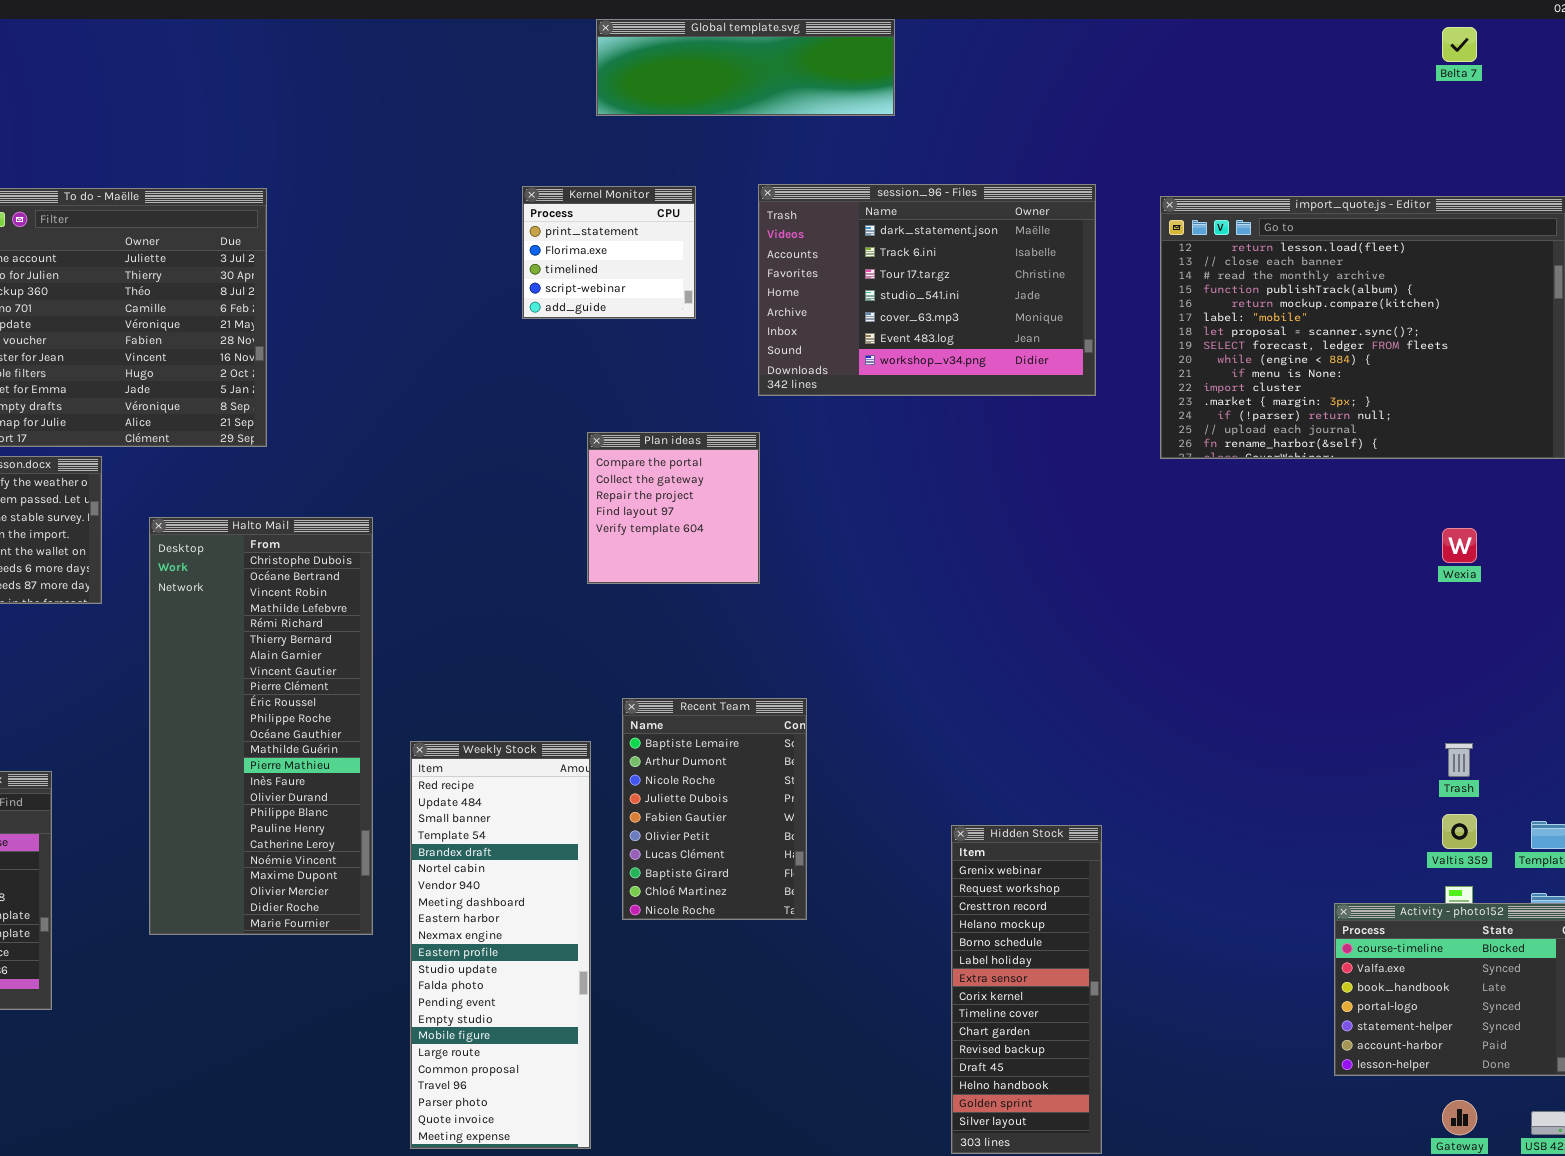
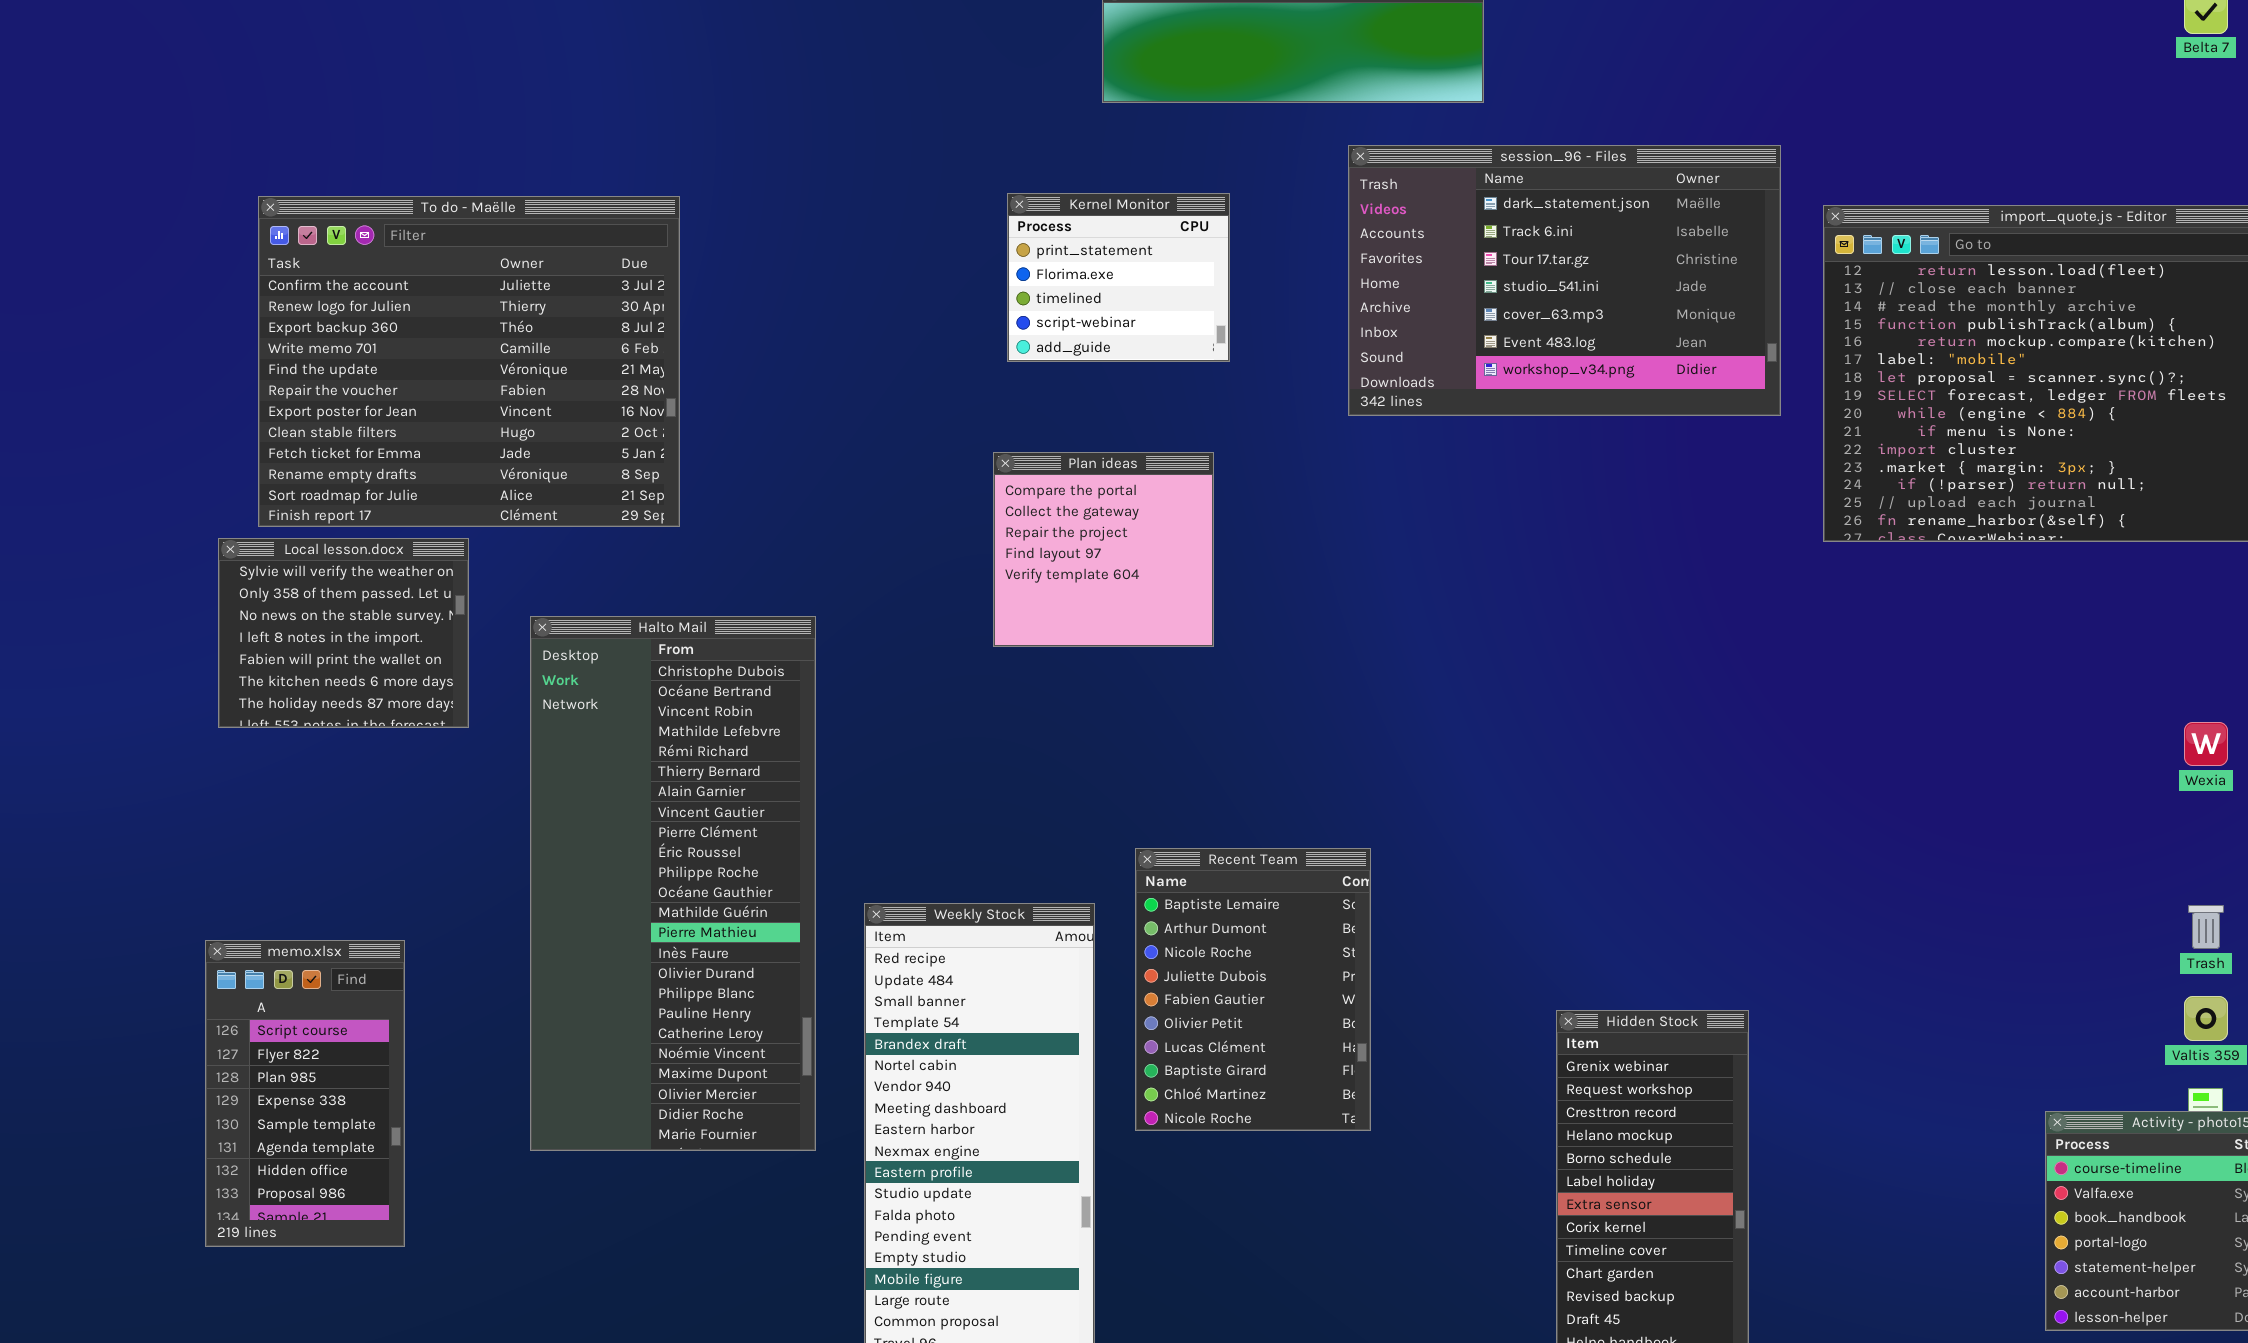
session_96 - Files: [758,184,1096,396] -> [1348,145,1781,416], moved
Plan ideas: [587,432,760,584] -> [993,452,1214,647], moved
Wexia: [1442,528,1477,563] -> [2184,722,2228,766], moved

